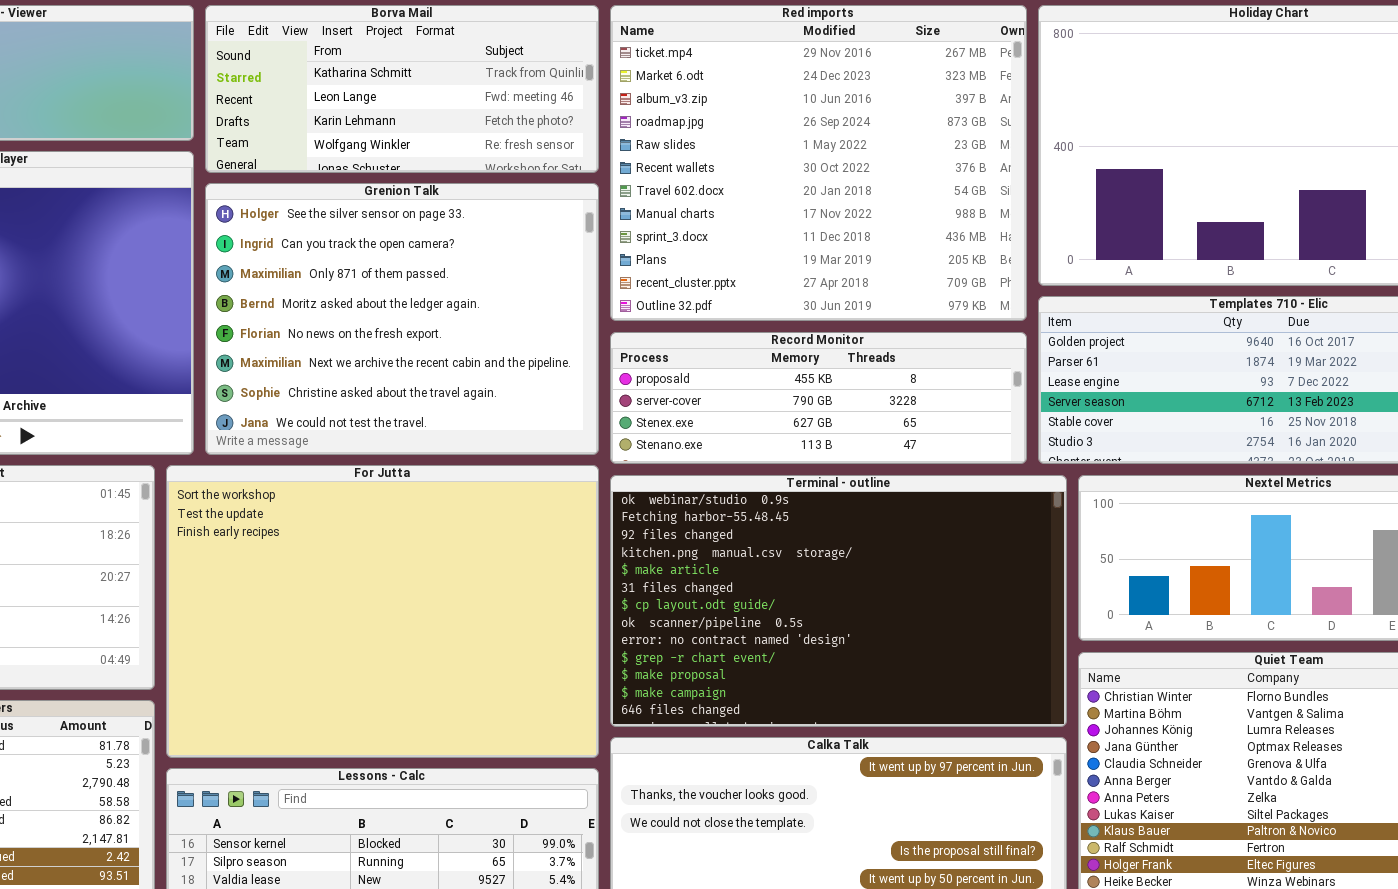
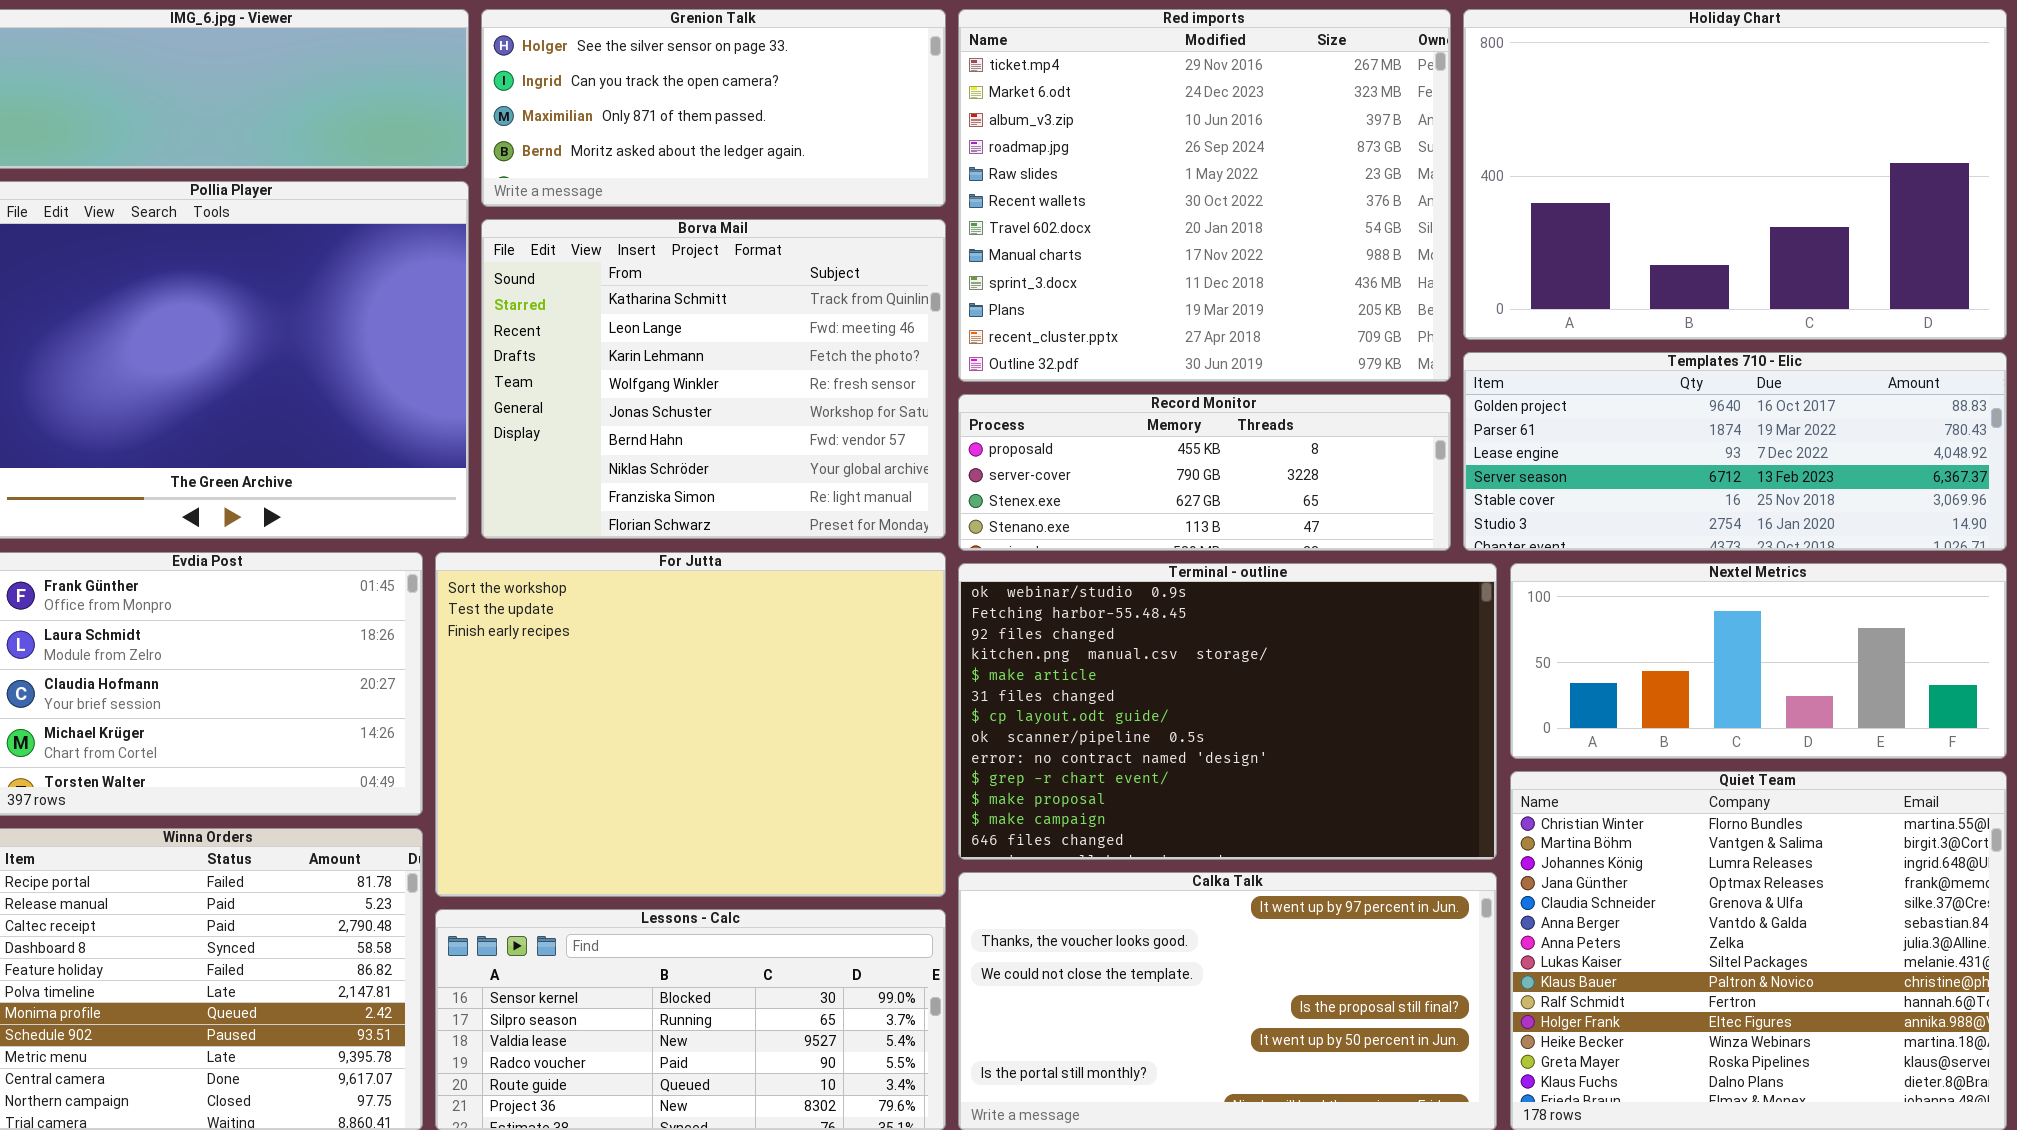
Borva Mail: [205,5,599,173] -> [481,219,946,539], moved, resized
Grenion Talk: [205,183,599,455] -> [481,9,946,207], moved, resized

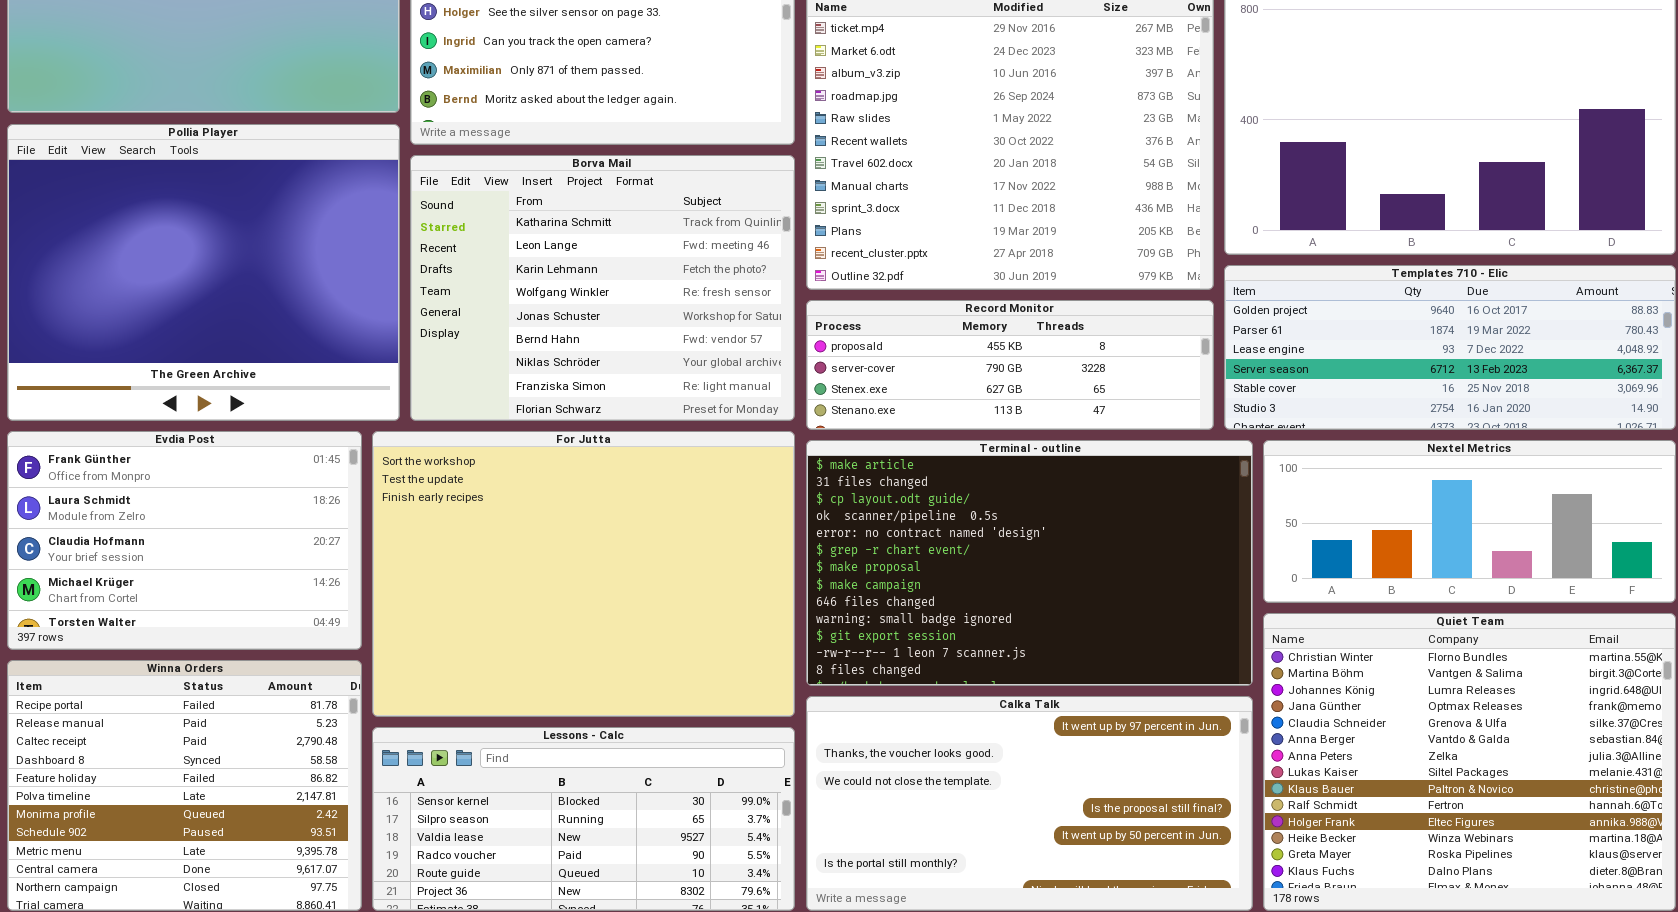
Terminal - outline: [958,563,1497,860] -> [806,440,1253,686], scrolled down 4 rows

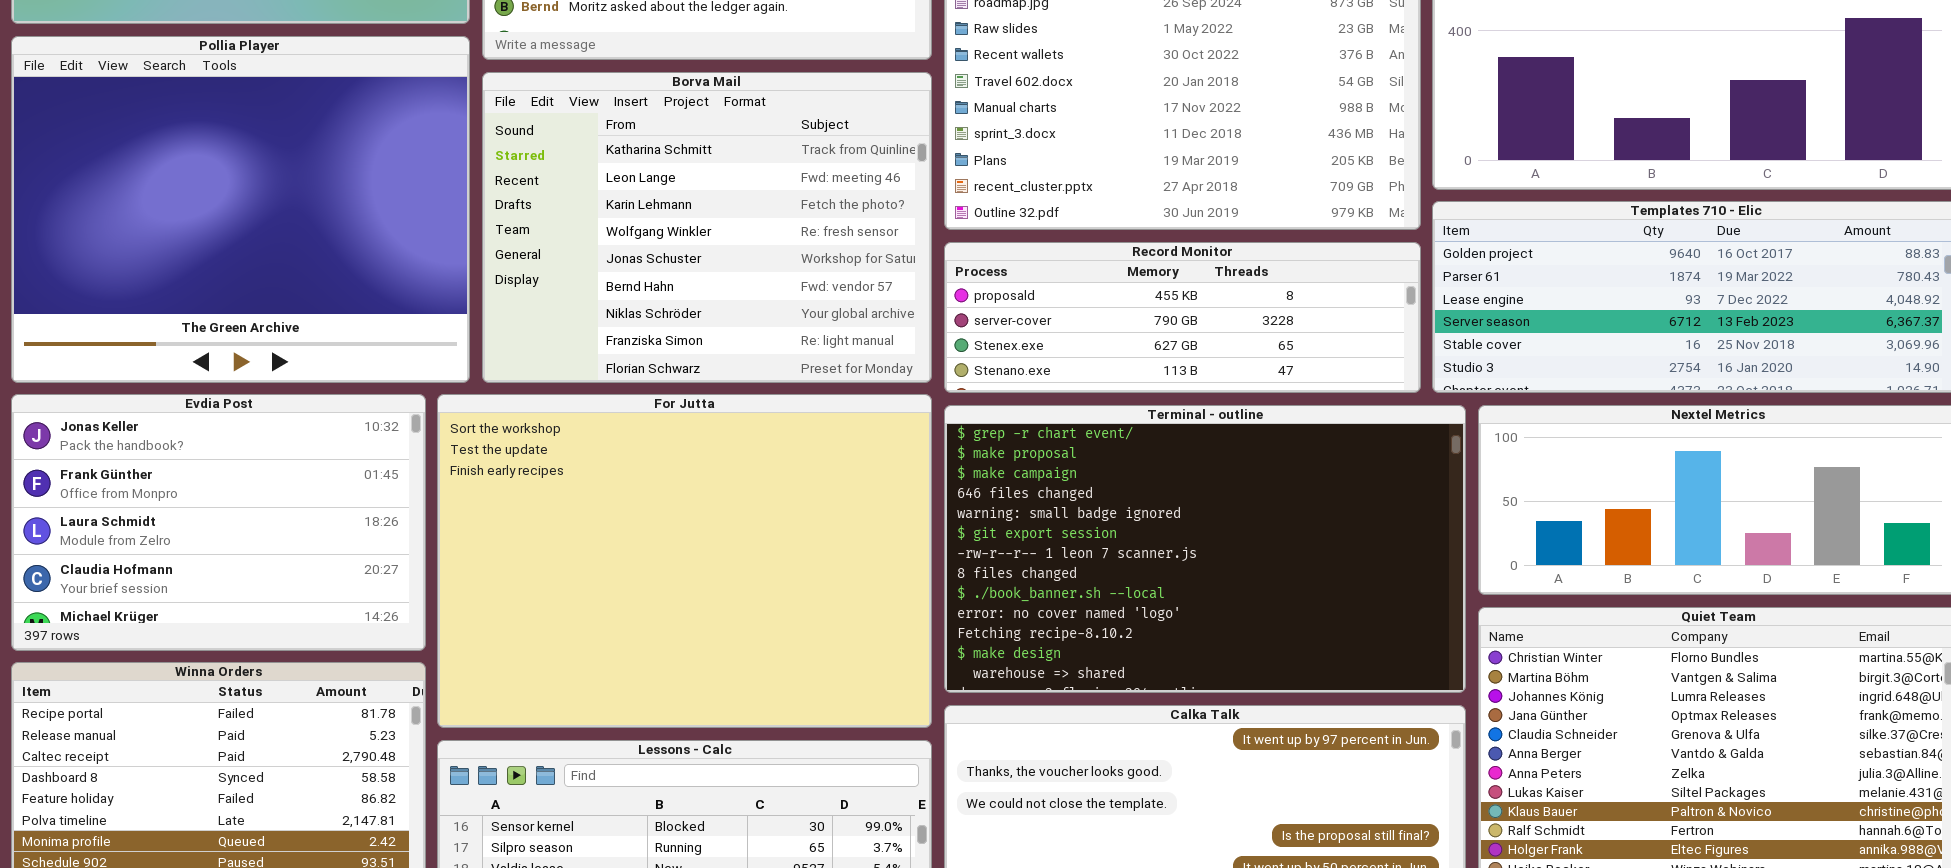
Evdia Post: [7,431,362,650] -> [11,394,426,651], scrolled up 1 row
Terminal - outline: [806,440,1253,686] -> [944,405,1466,693], scrolled down 5 rows

